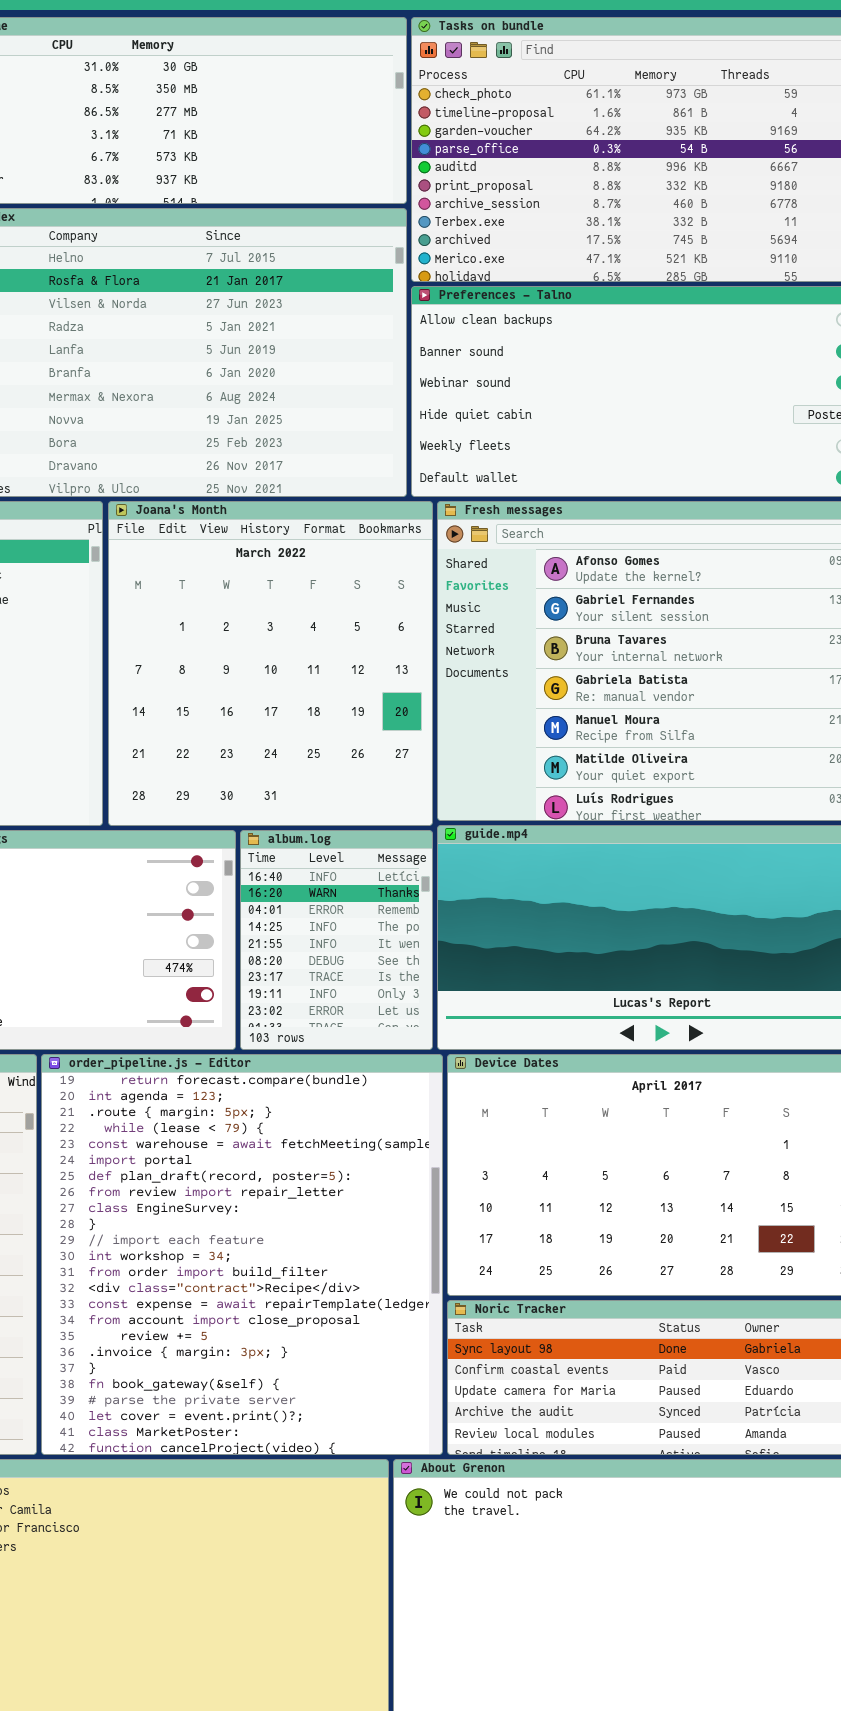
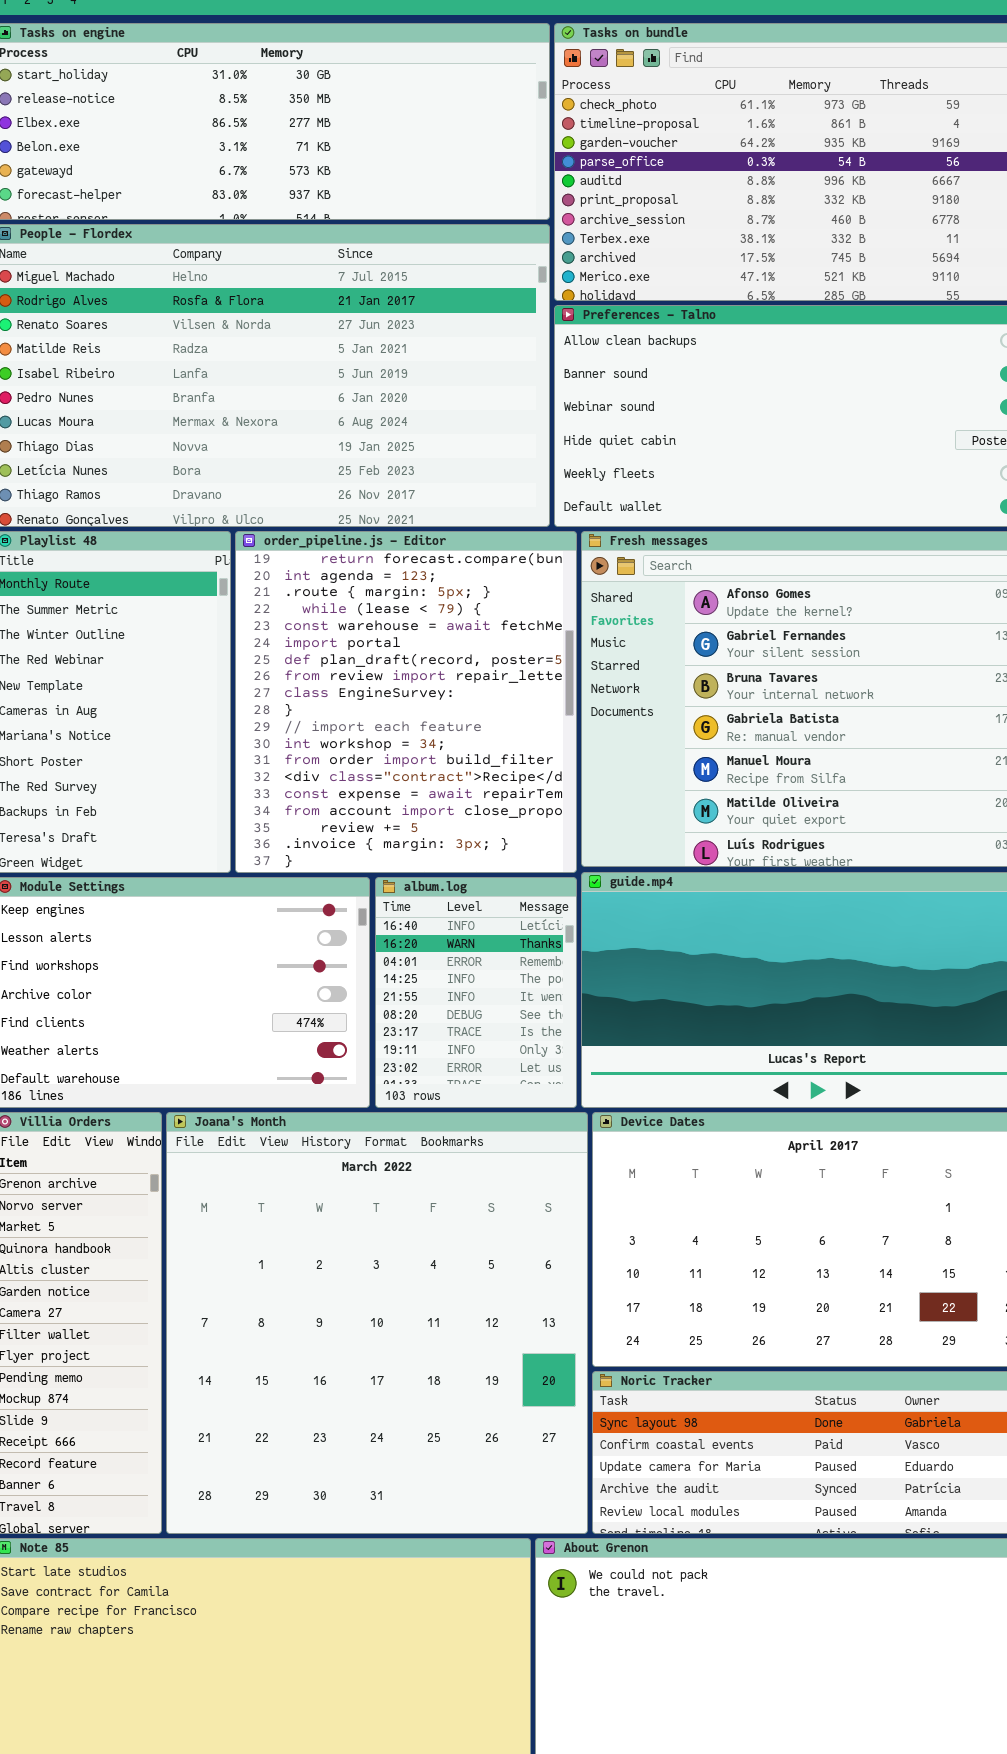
Joana's Month: [108,501,433,826] -> [166,1112,588,1534], moved, resized
order_pipeline.js - Editor: [41,1054,443,1455] -> [235,531,577,873], moved, resized

